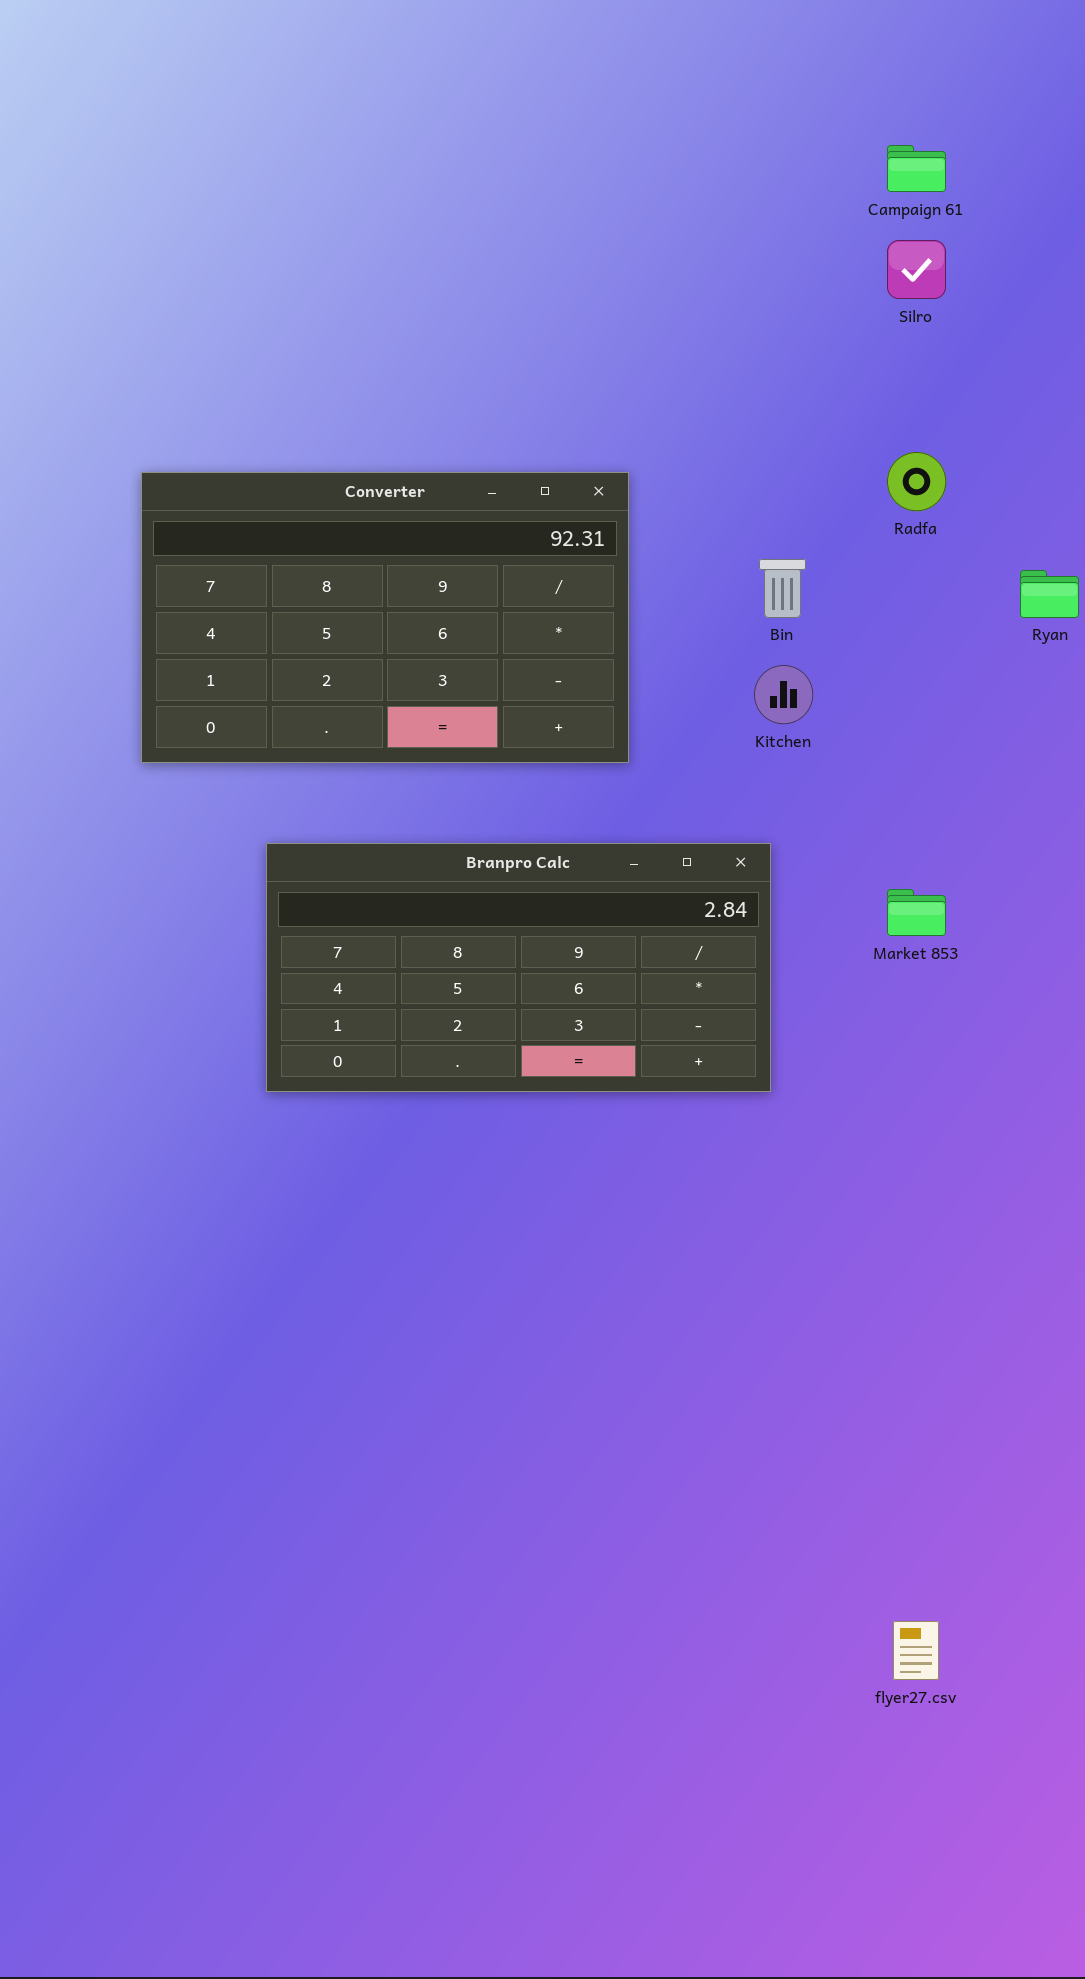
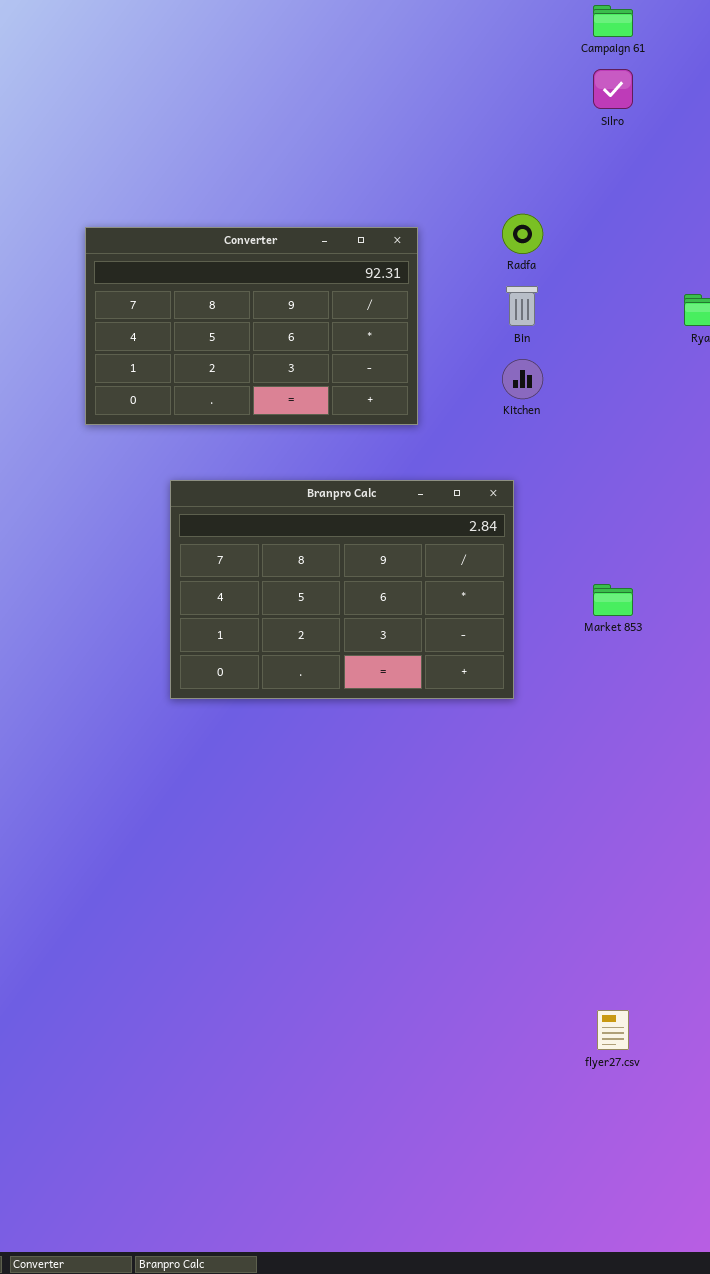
Radfa: [887,452,946,511] -> [502,214,543,254], moved
Branpro Calc: [266,843,771,1092] -> [170,480,514,699], resized
Market 853: [887,889,946,936] -> [593,584,633,616], moved

